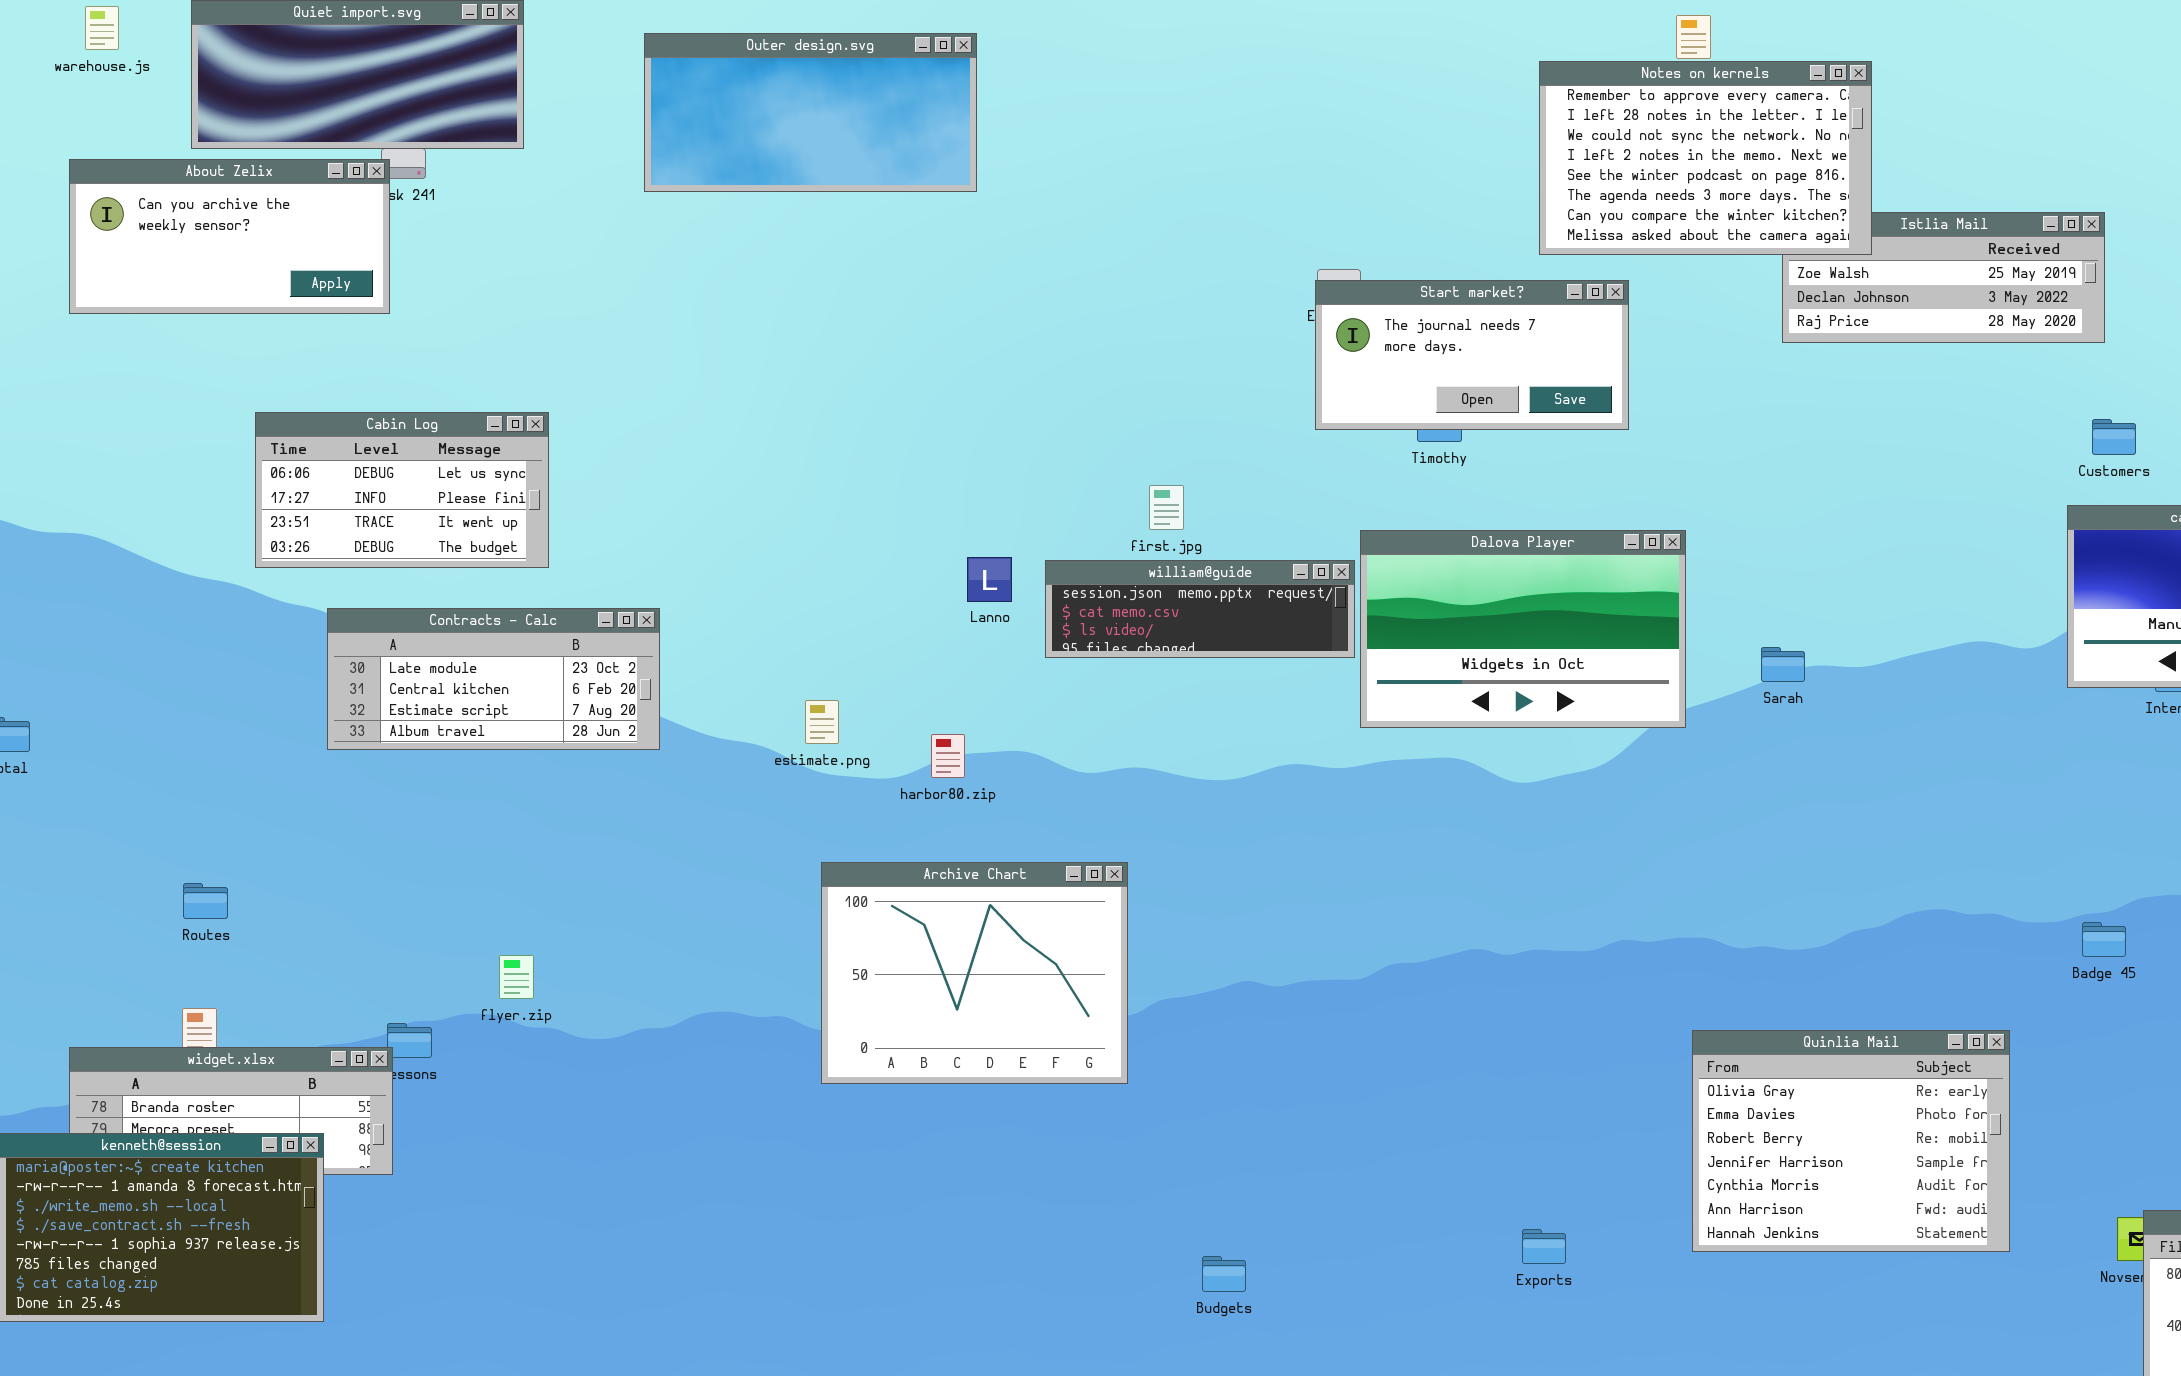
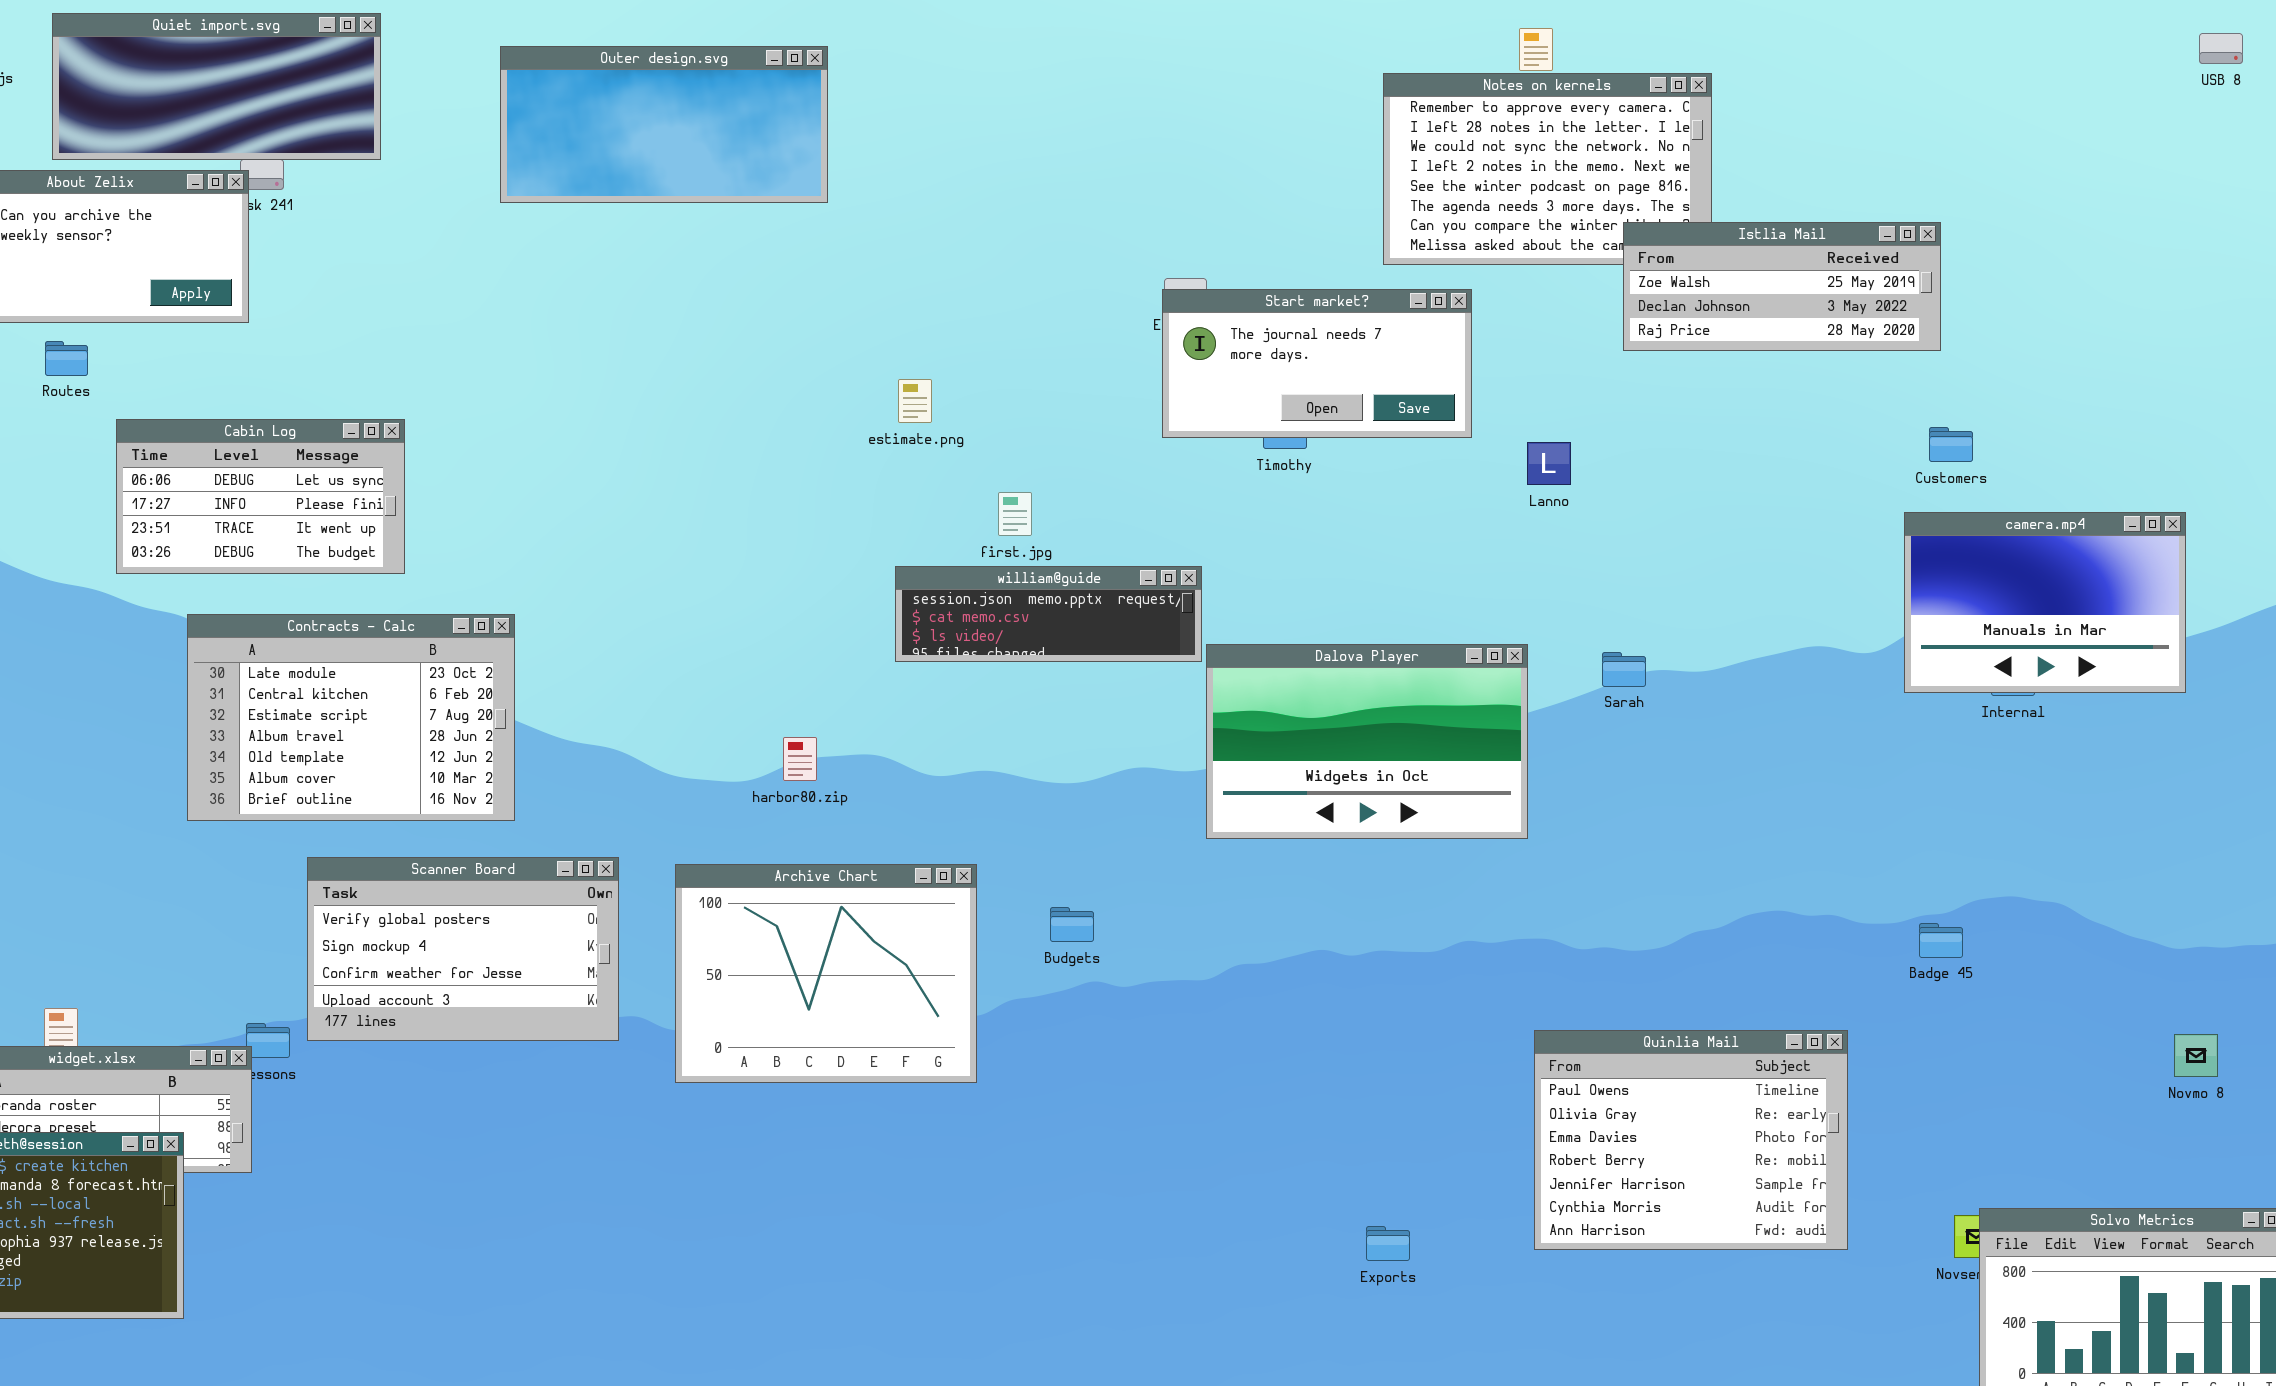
Istlia Mail: [1782,212,2105,343] -> [1623,222,1941,351], raised
Dalova Player: [1360,530,1686,728] -> [1206,644,1528,839], moved
Lanno: [967,557,1012,602] -> [1527,442,1571,485], moved
Contracts - Calc: [327,608,660,750] -> [187,614,515,821], resized
estimate.png: [805,700,839,744] -> [898,379,932,423], moved
Scanner Board: none -> [307,857,619,1041], opened
Routes: [183,883,228,919] -> [45,341,88,376], moved
Quinlia Mail: [1692,1030,2010,1252] -> [1534,1030,1848,1250], scrolled up 1 row
Budgets: [1202,1256,1246,1292] -> [1050,907,1094,942], moved

